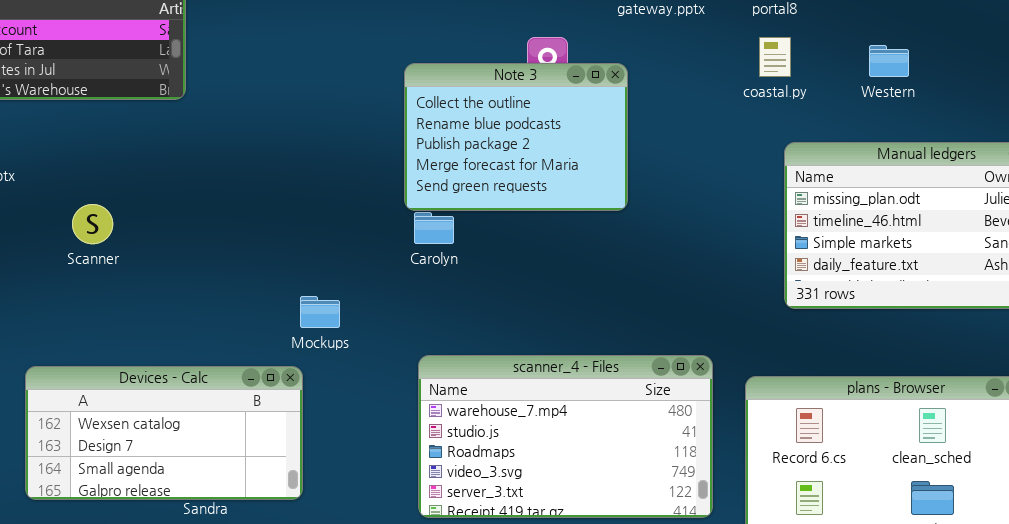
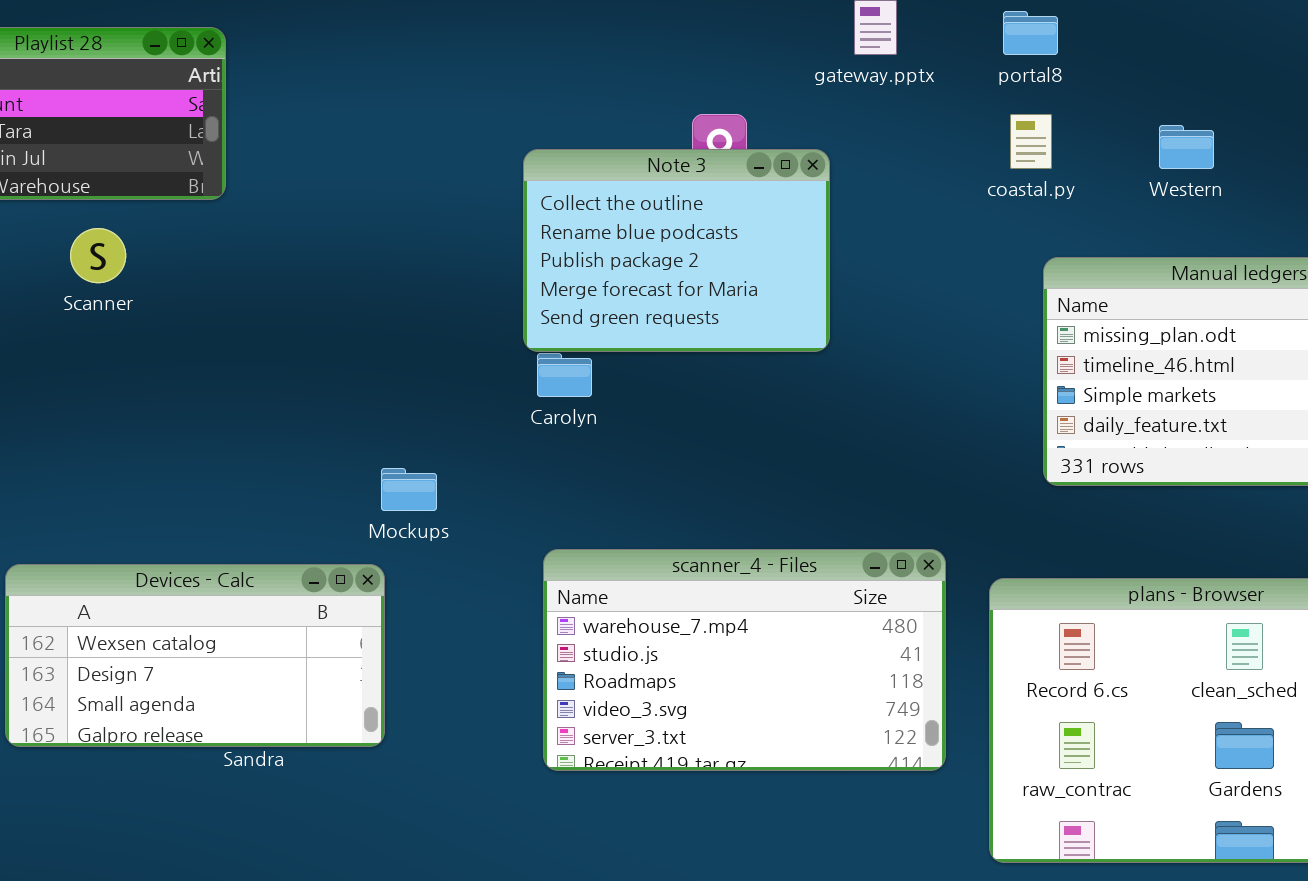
Scanner: [72,204,113,244] -> [70,228,126,283], moved

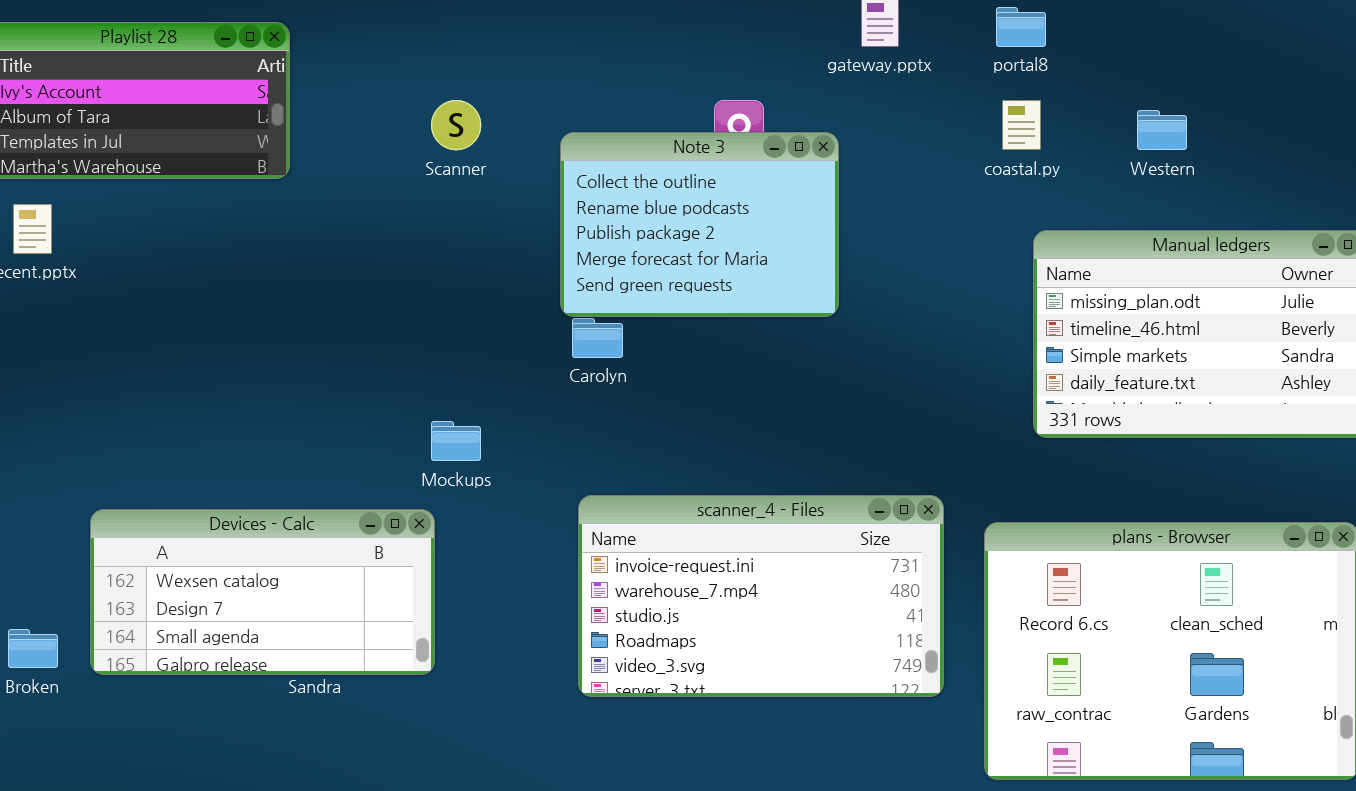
Scanner: [70,228,126,283] -> [431,100,481,150], moved
scanner_4 - Files: [543,549,946,771] -> [578,495,944,697], scrolled up 1 row

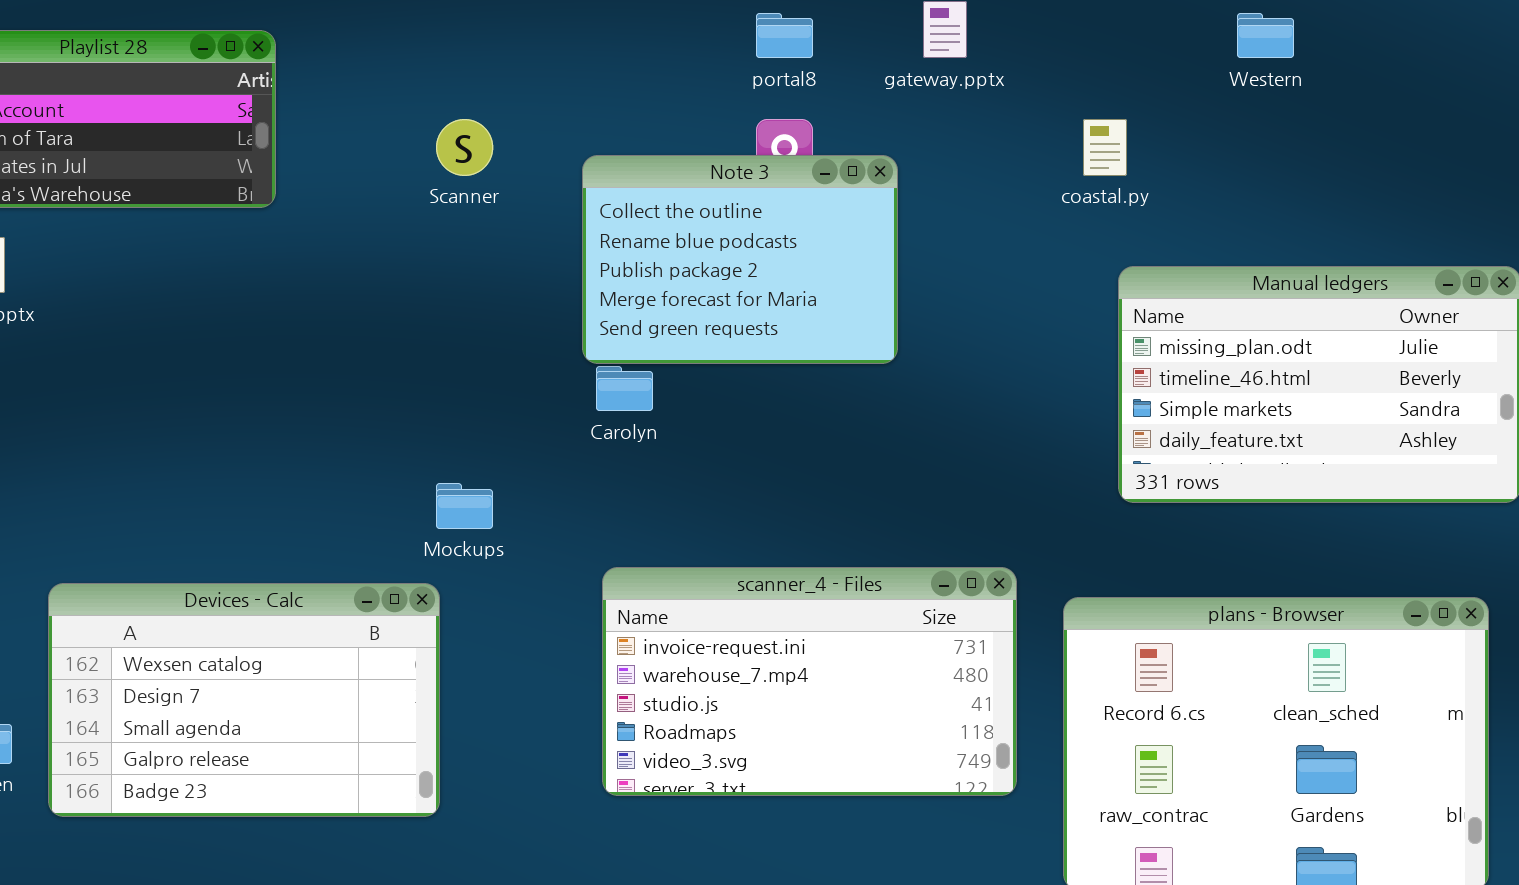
portal8: [996,7,1046,47] -> [756,13,813,58], moved
Western: [1137,110,1187,150] -> [1237,13,1294,58], moved
Devices - Calc: [90,509,435,675] -> [48,583,440,817], resized

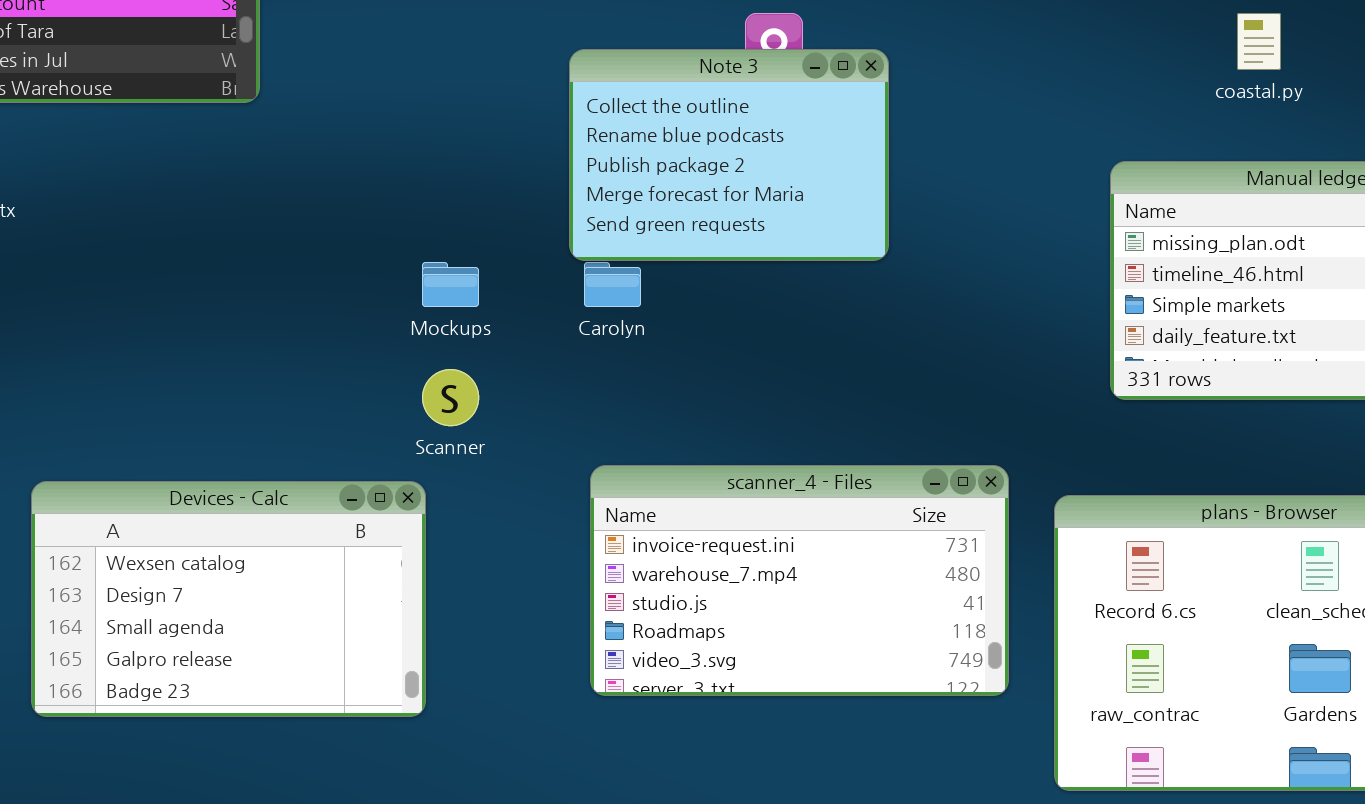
Scanner: [436,119,493,176] -> [422,369,479,426], moved
coastal.py: [1083,119,1127,176] -> [1237,13,1281,70], moved
Mockups: [436,483,493,529] -> [422,262,479,307], moved

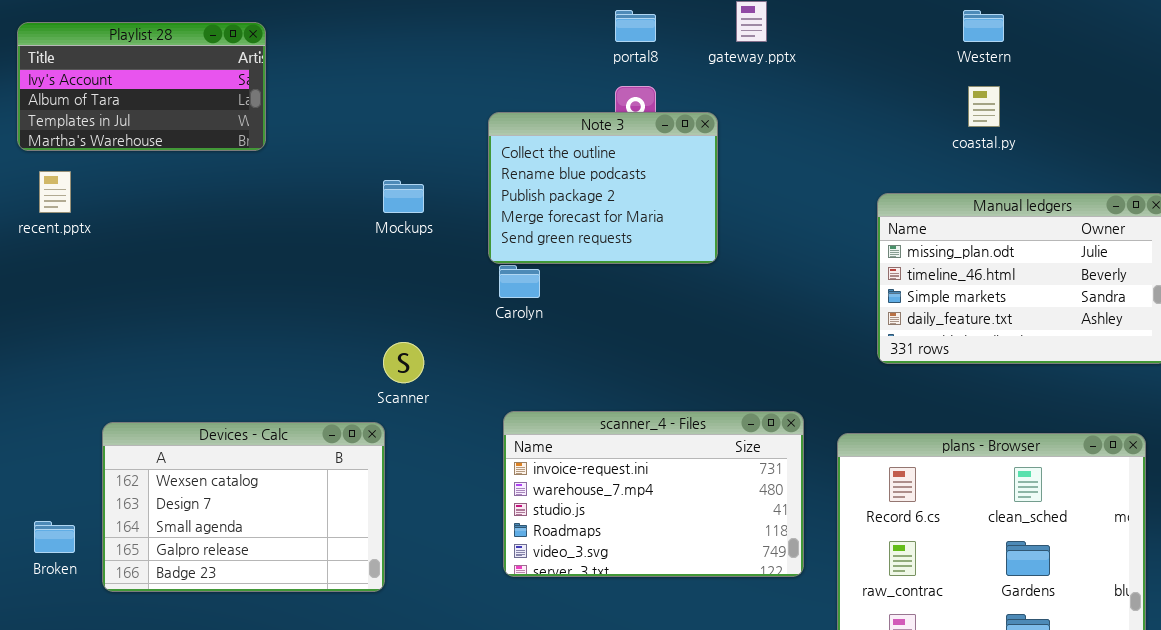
Mockups: [422,262,479,307] -> [383,180,424,213], moved

